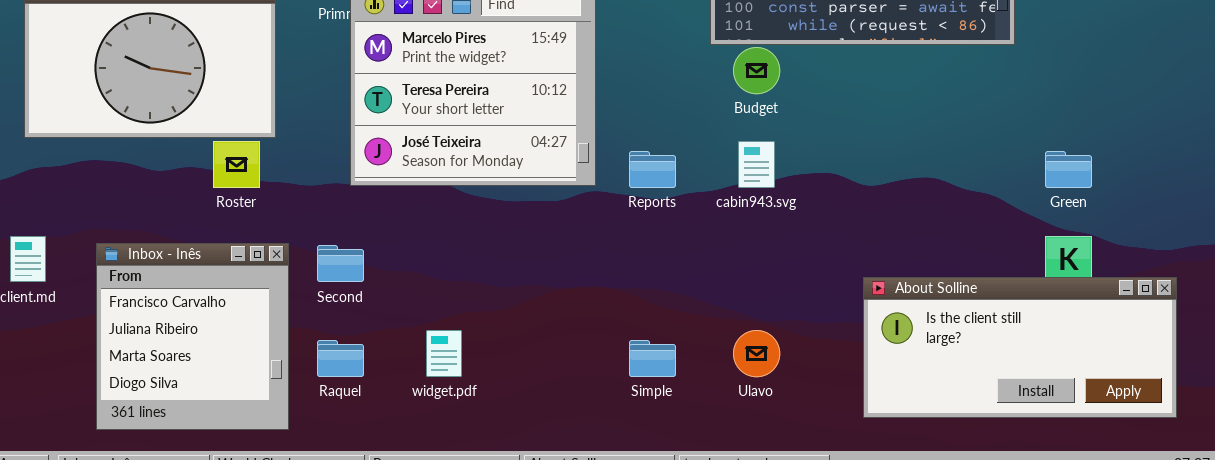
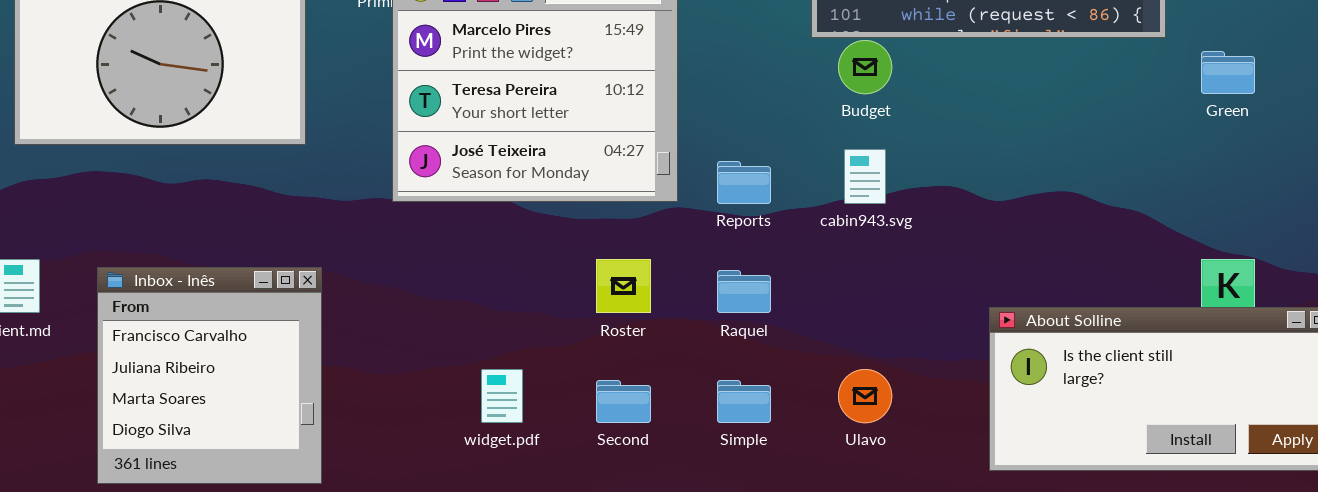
Roster: [213,141,260,188] -> [596,259,651,313], moved
Green: [1045,151,1092,188] -> [1201,51,1255,94], moved
Second: [317,245,364,282] -> [596,380,651,423], moved
Raquel: [317,340,364,377] -> [717,270,771,313], moved

